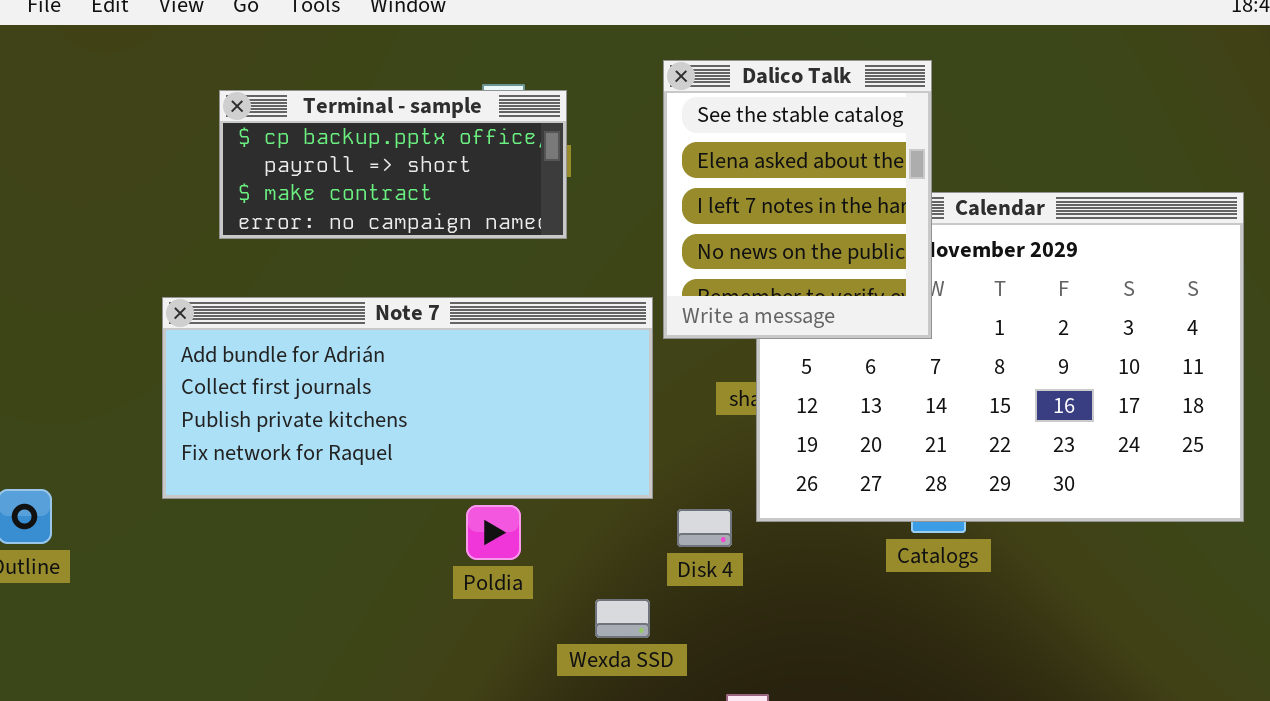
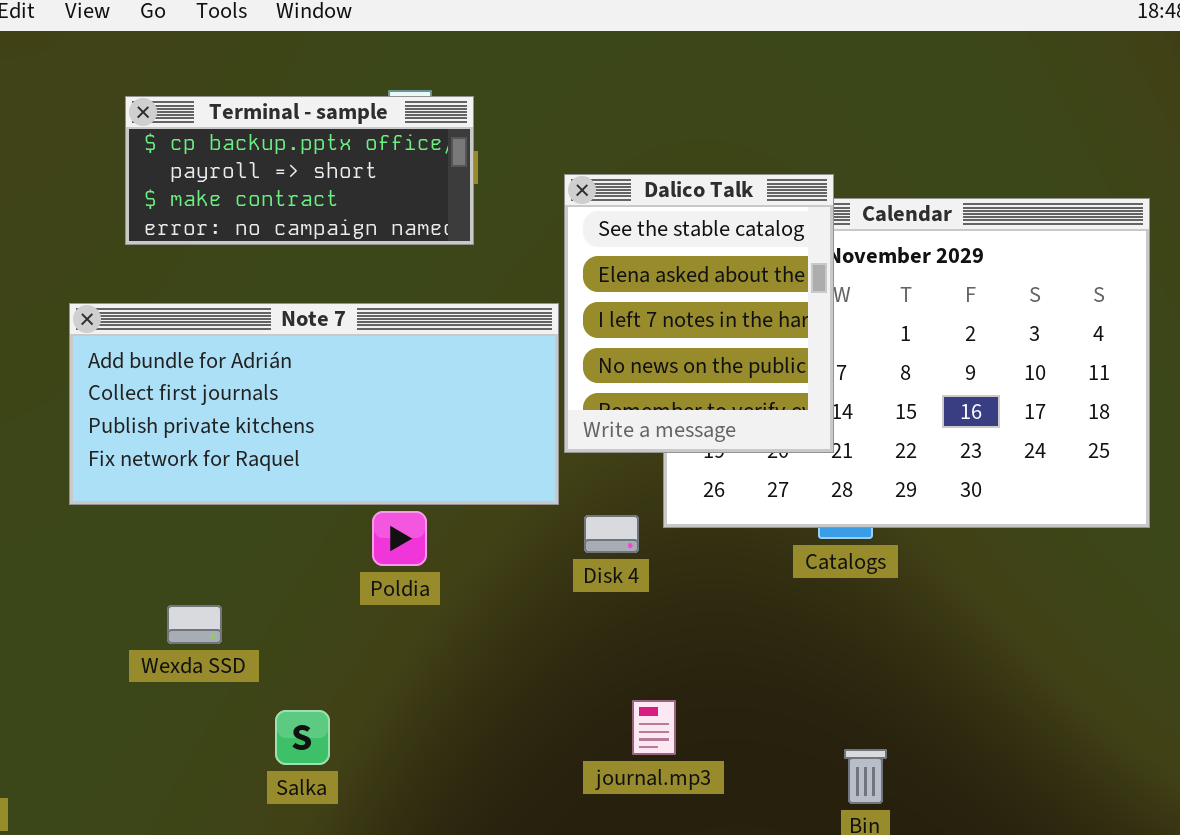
Dalico Talk: [663,60,932,339] -> [564,174,834,453], moved
Wexda SSD: [595,599,650,638] -> [167,605,222,644], moved

